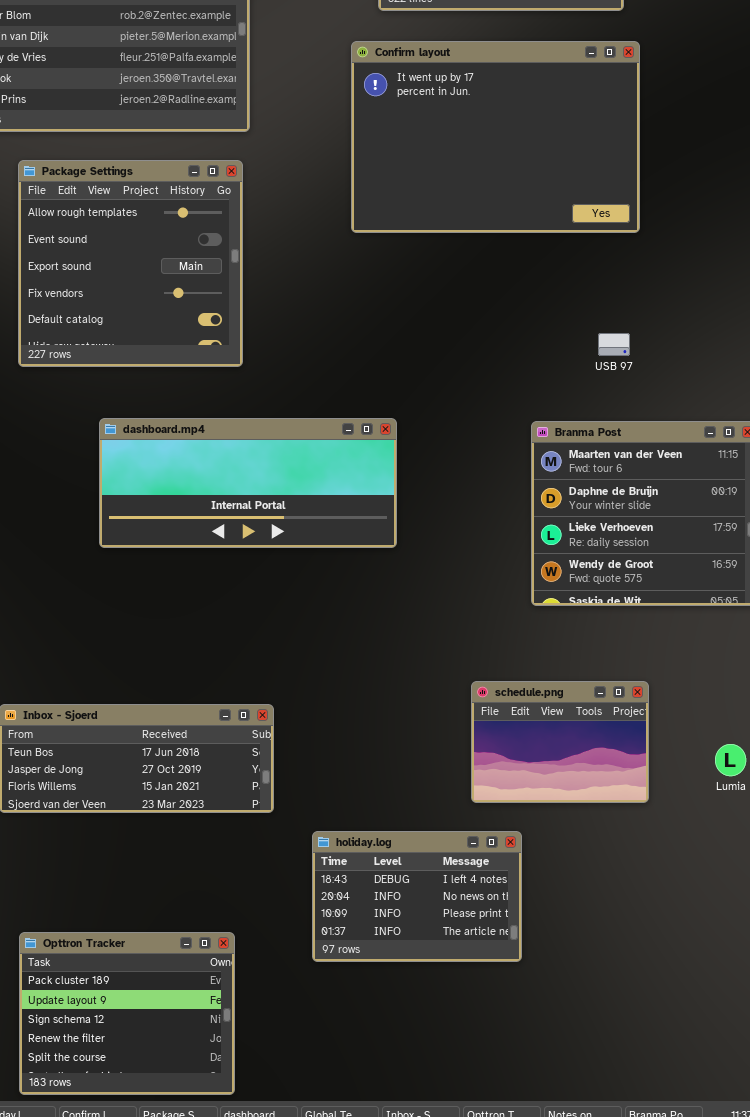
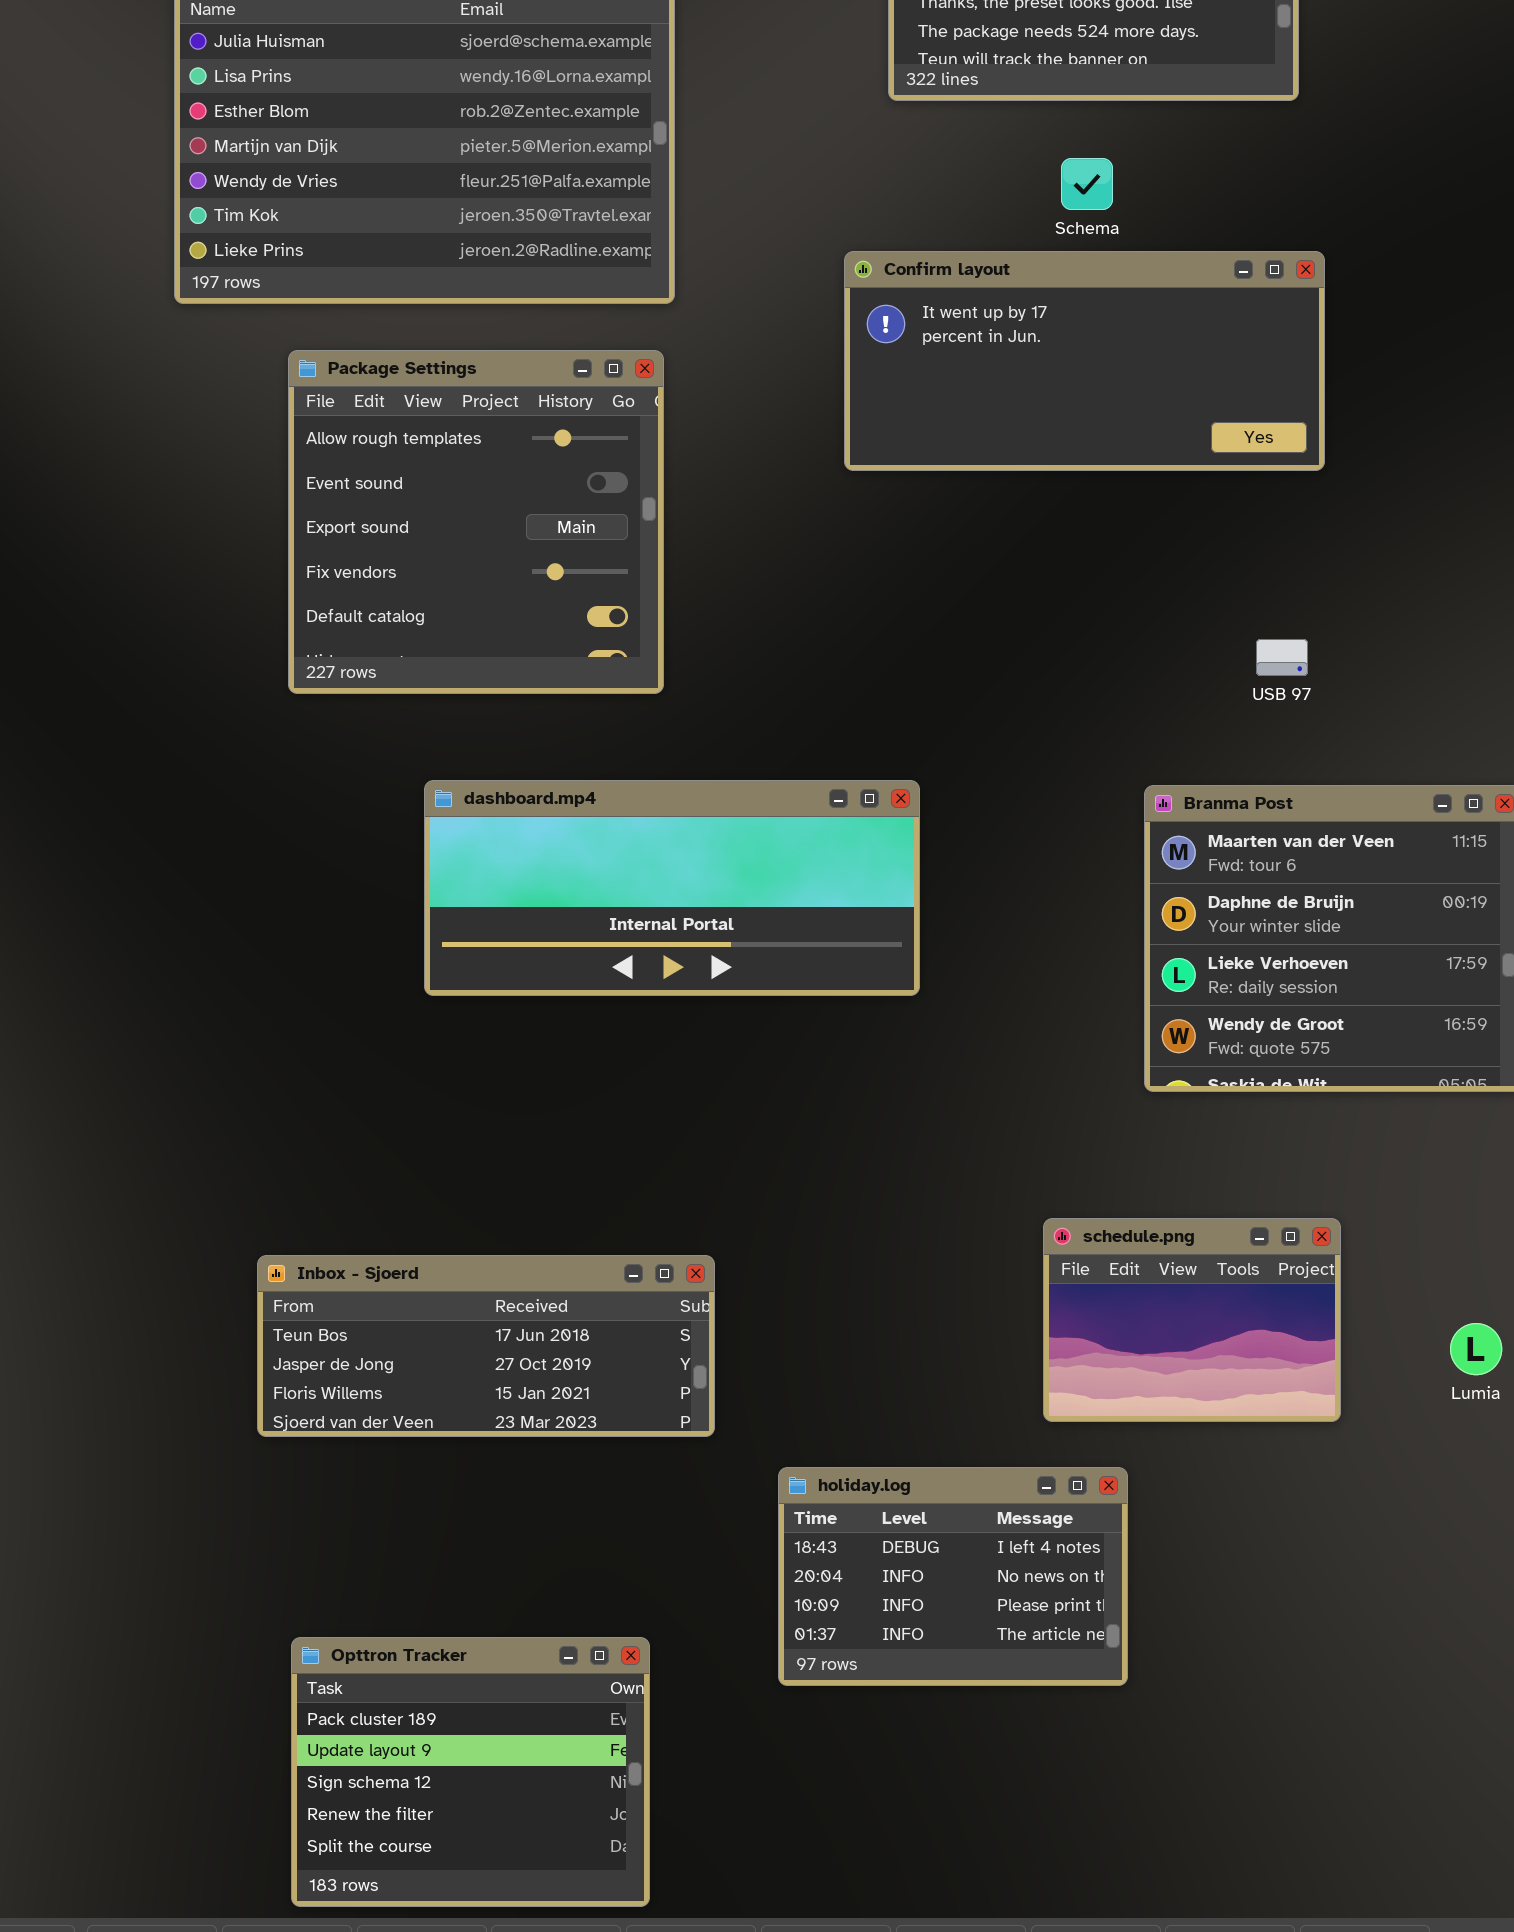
Confirm layout: [351,41,640,233] -> [844,251,1325,471], resized

